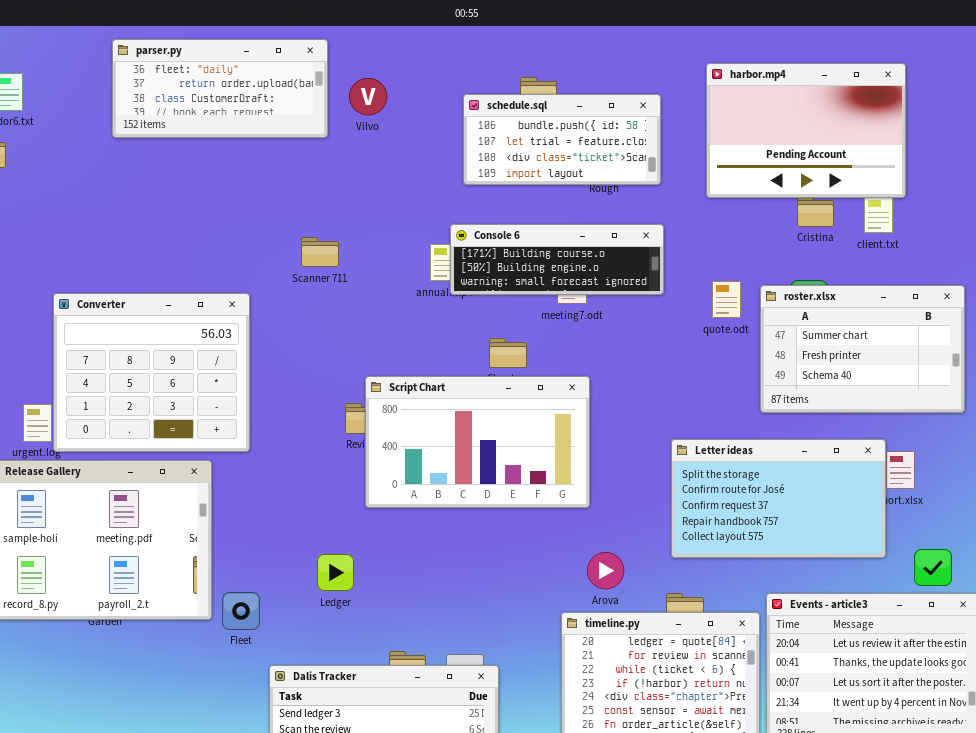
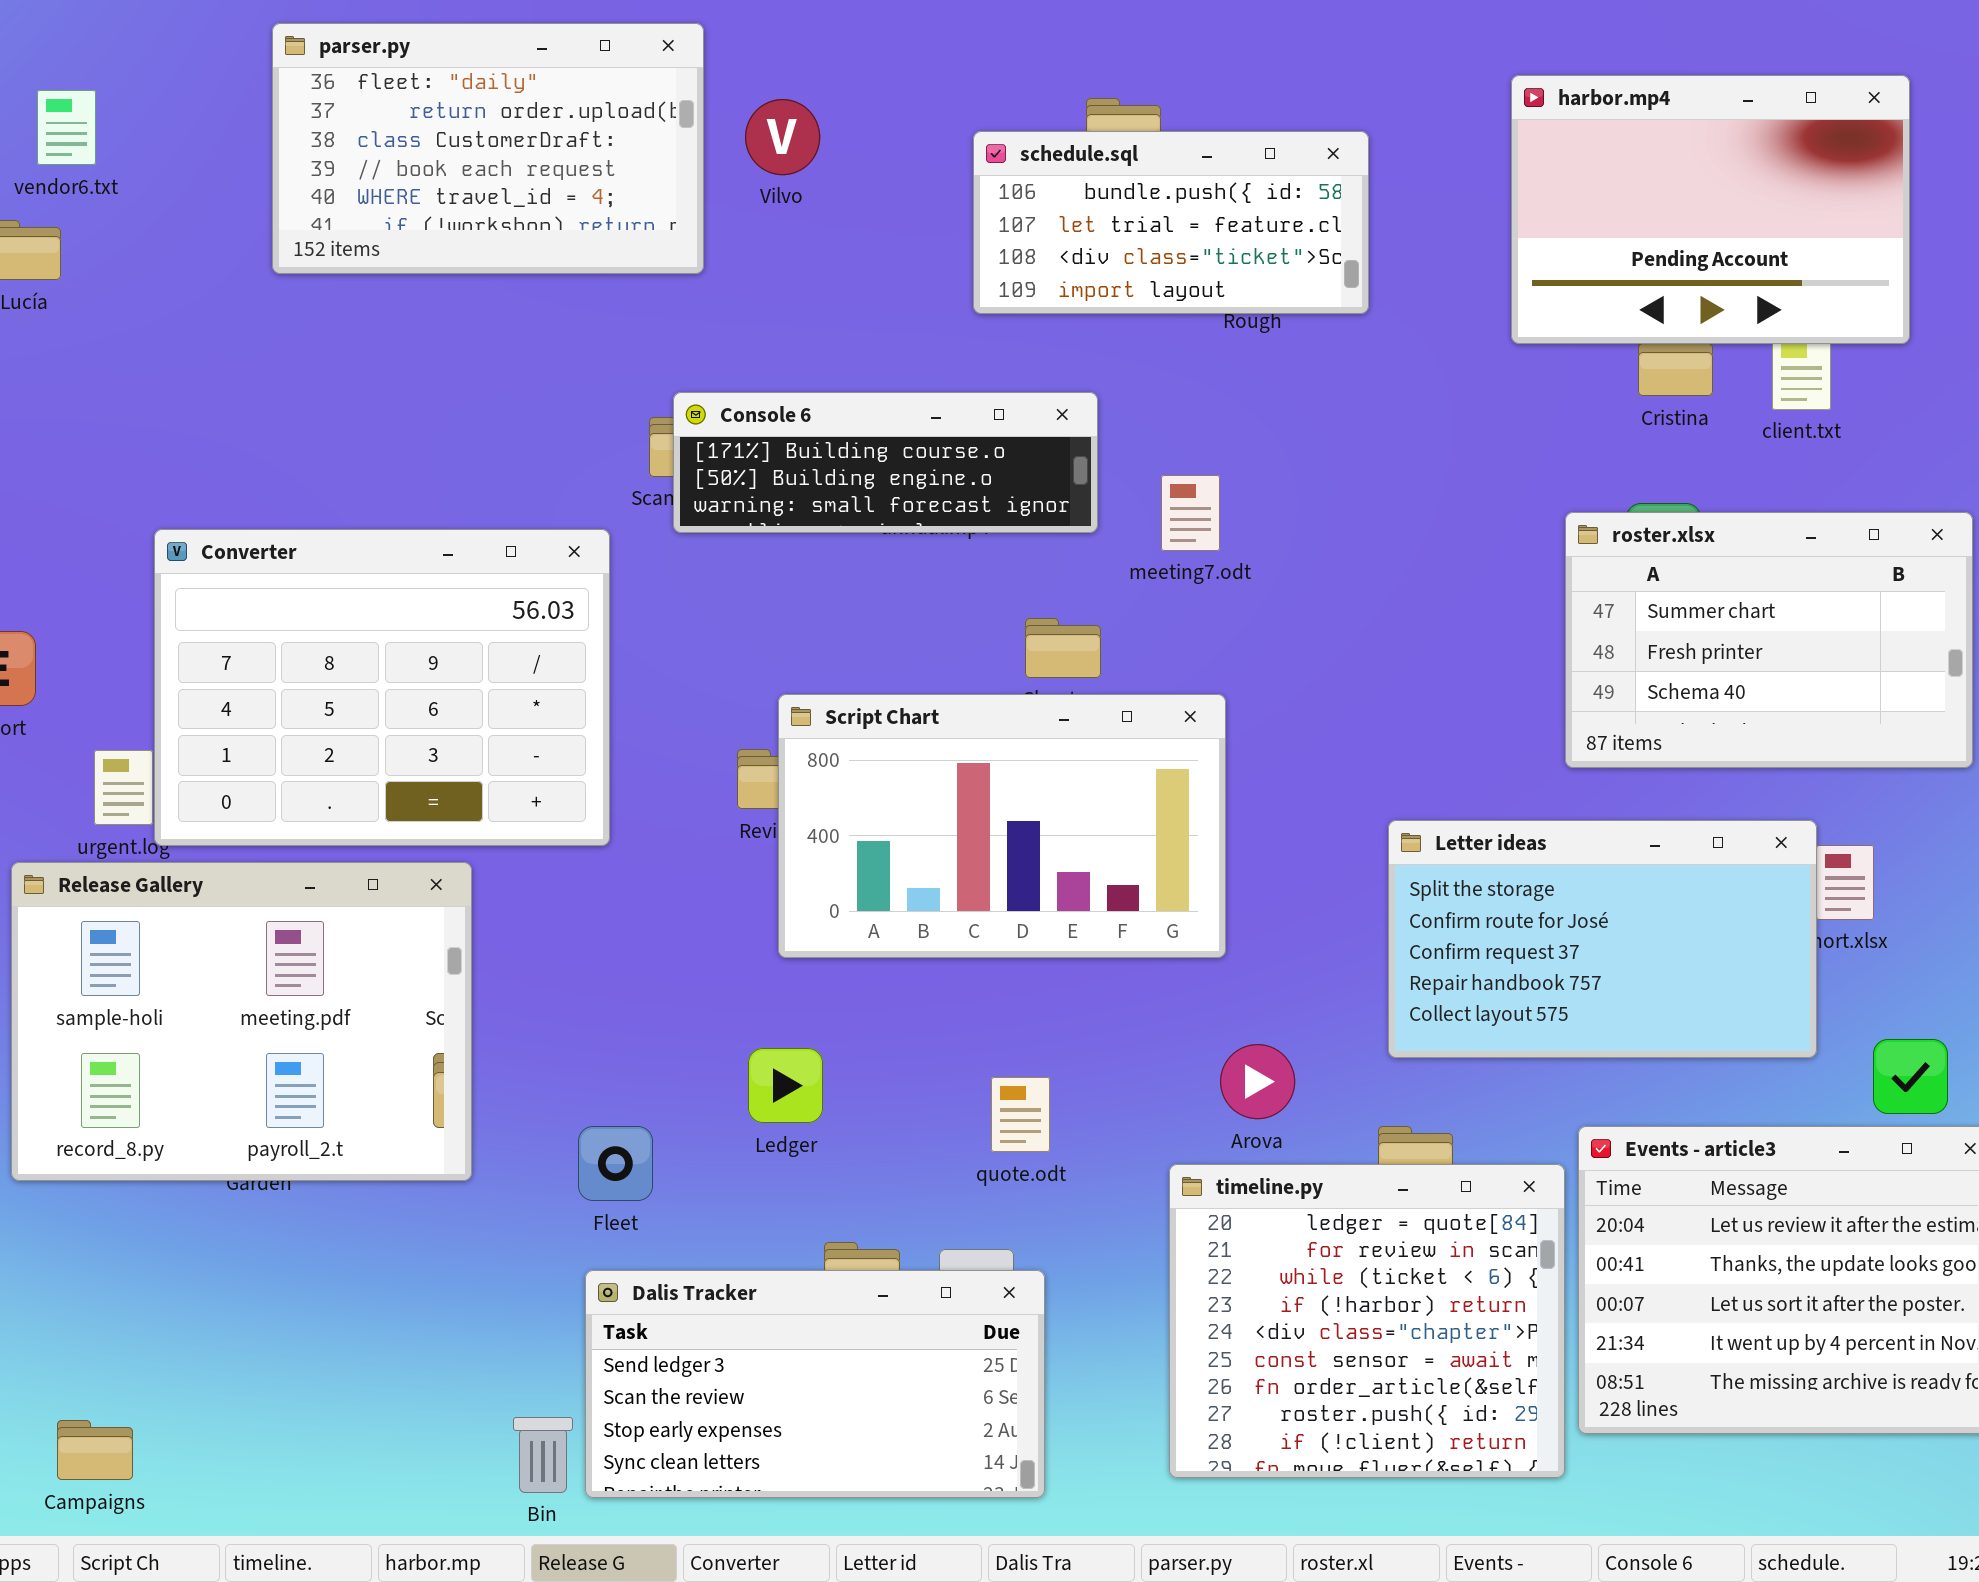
parser.py: [112,39,328,138] -> [272,23,704,274], resized
harbor.mp4: [706,63,906,198] -> [1511,75,1910,344], moved
Console 6: [450,224,664,295] -> [673,392,1098,533], moved
quote.odt: [712,281,741,318] -> [991,1077,1050,1152], moved
Converter: [53,293,250,452] -> [154,529,610,846], resized
Ledger: [317,554,354,591] -> [748,1048,823,1123], moved
Fleet: [222,592,260,630] -> [578,1126,653,1201], moved

